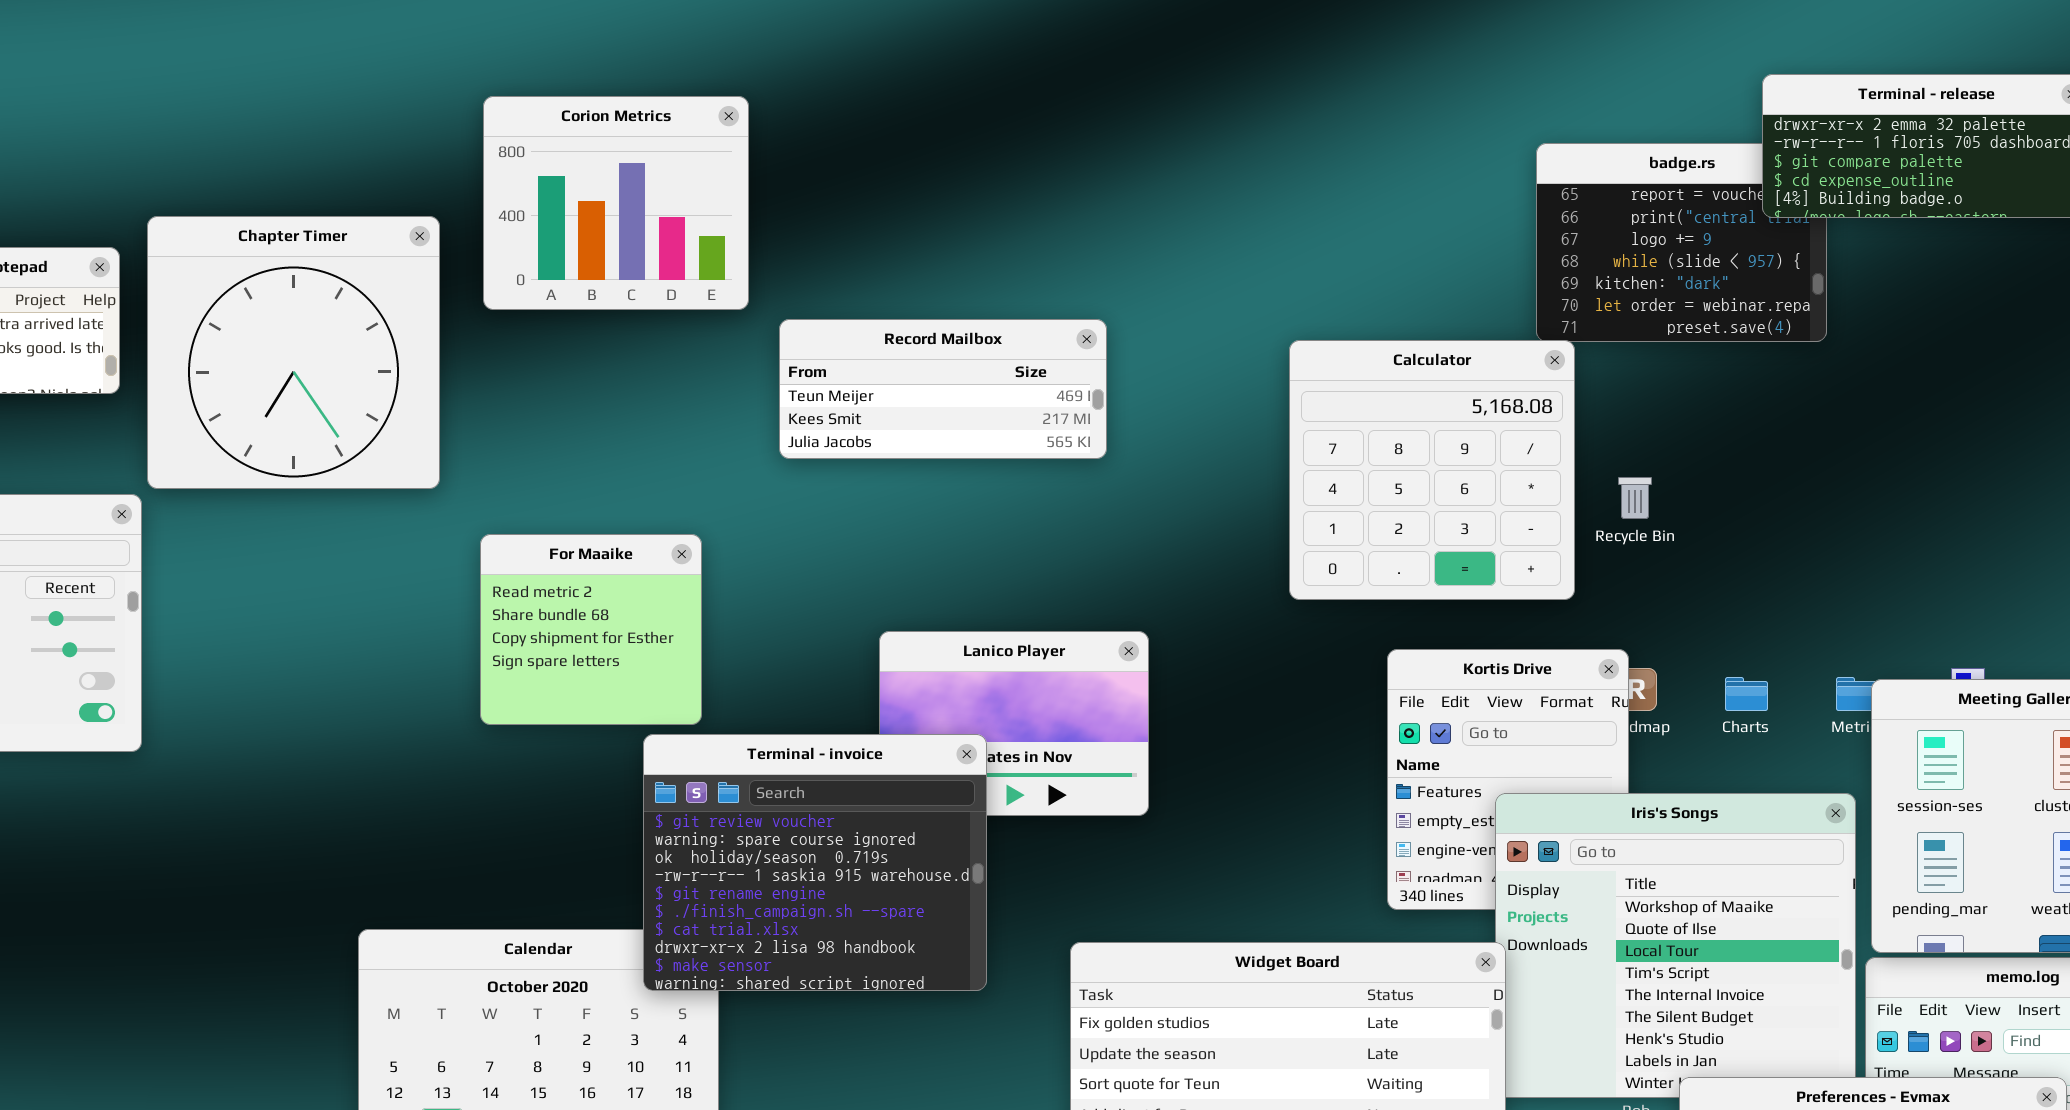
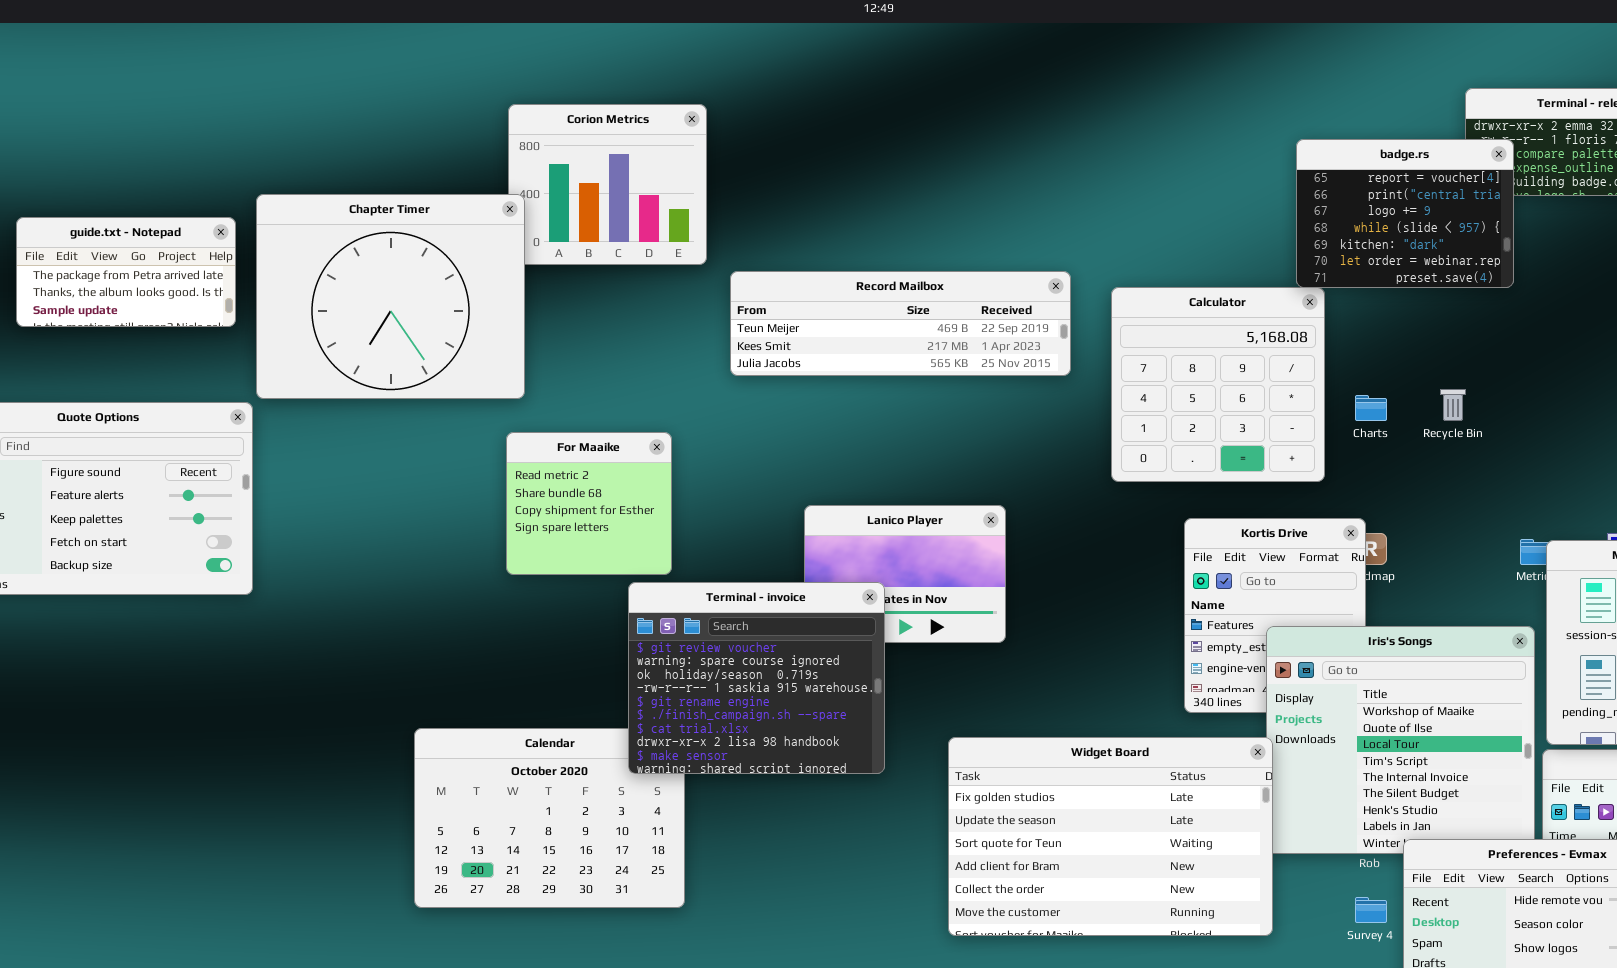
badge.rs: [1536,143,1827,342] -> [1296,139,1514,288], raised
Chapter Timer: [147,216,440,489] -> [256,194,525,399], resized
Record Mailbox: [779,319,1107,459] -> [730,271,1071,376], resized
Recycle Bin: [1618,477,1652,519] -> [1440,389,1466,421], moved
Charts: [1725,677,1768,711] -> [1355,395,1387,421], moved

